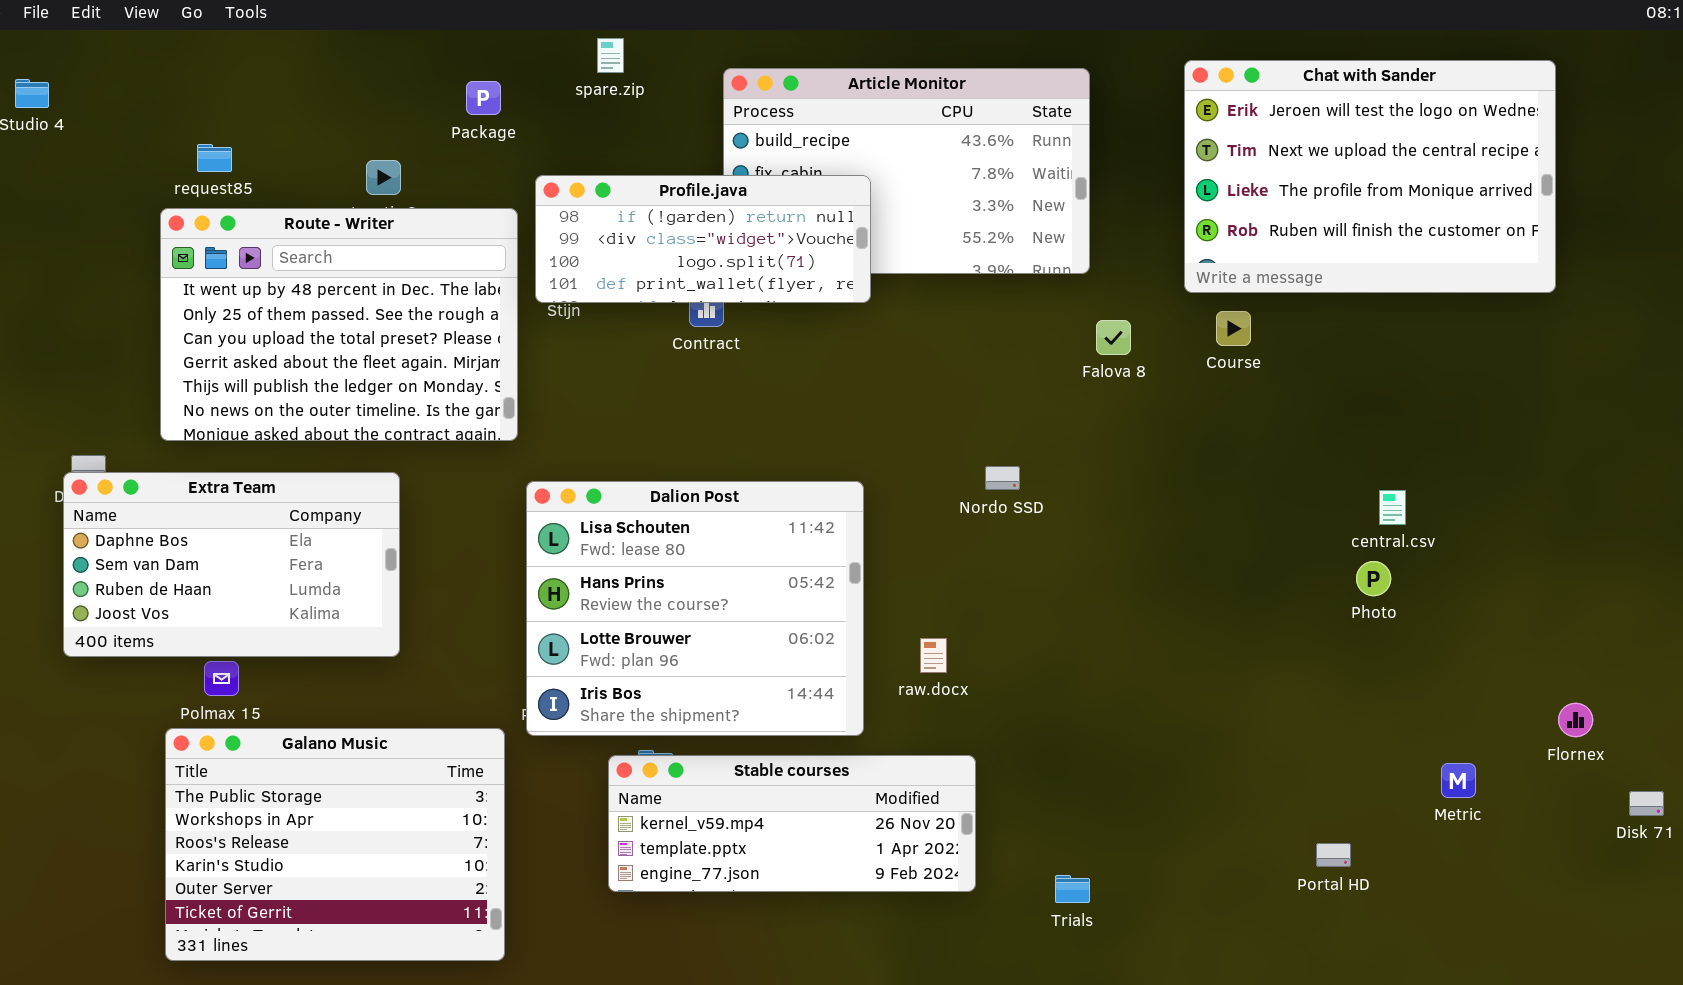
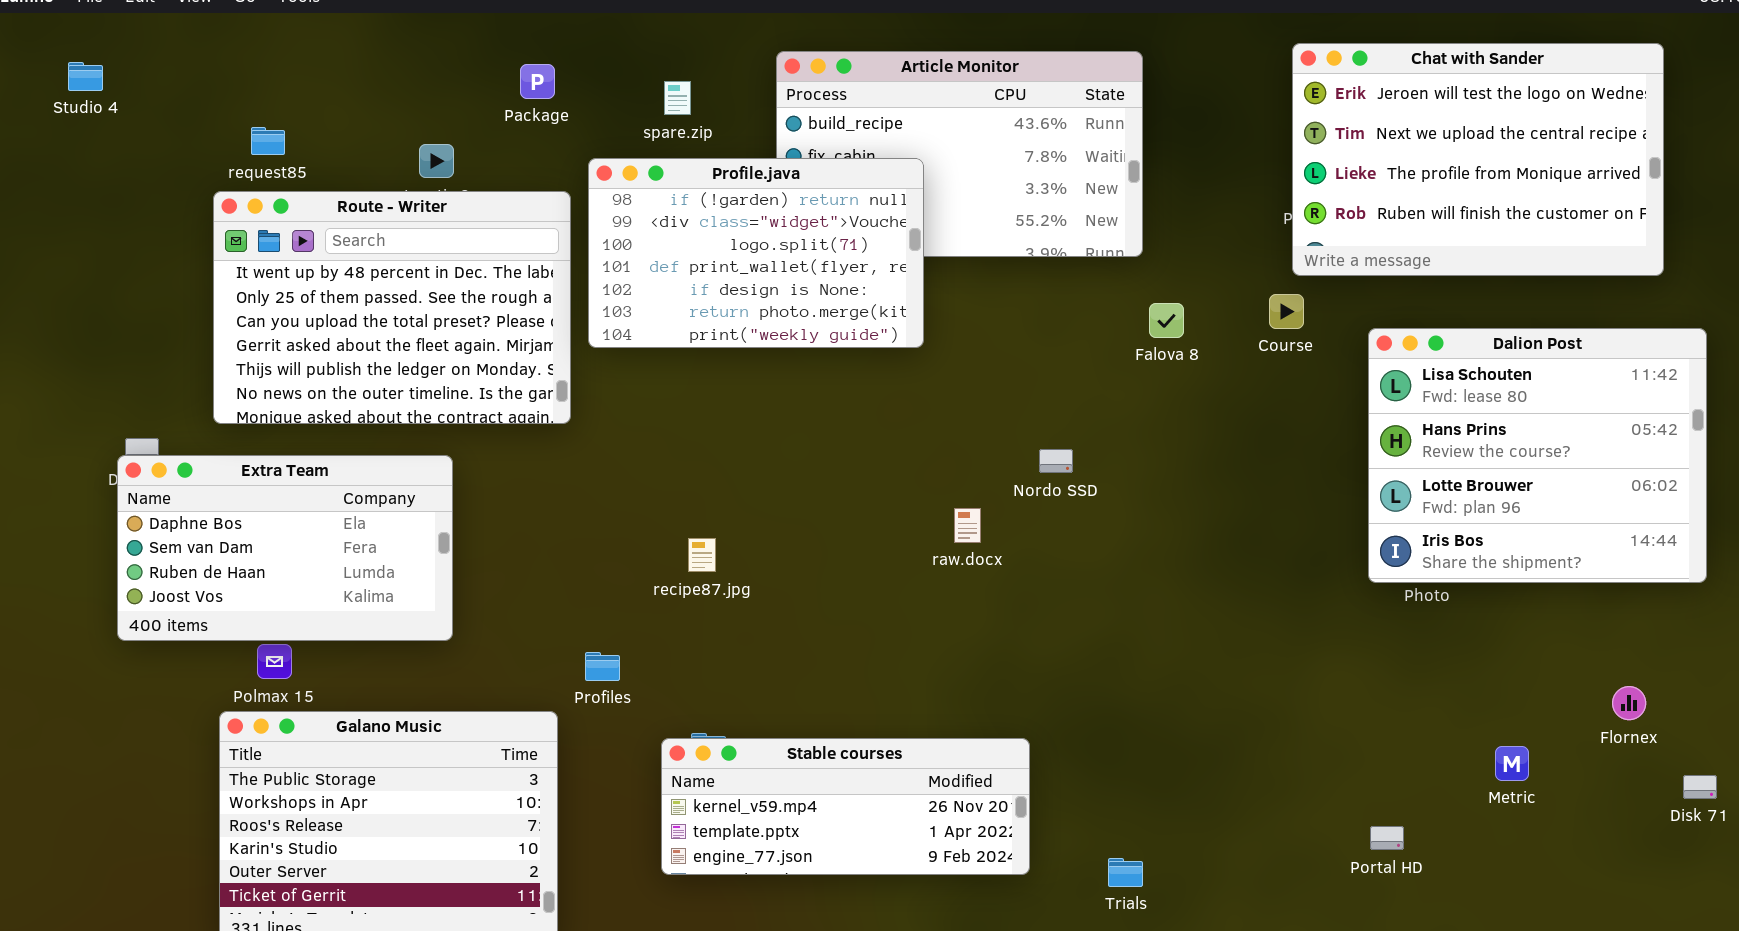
spare.zip: [597,38,624,73] -> [664,81,691,115], moved
Chat with Sander: [1184,60,1556,293] -> [1292,43,1664,276], moved
Profile.java: [535,175,871,303] -> [588,158,924,348], resized
Dalion Post: [526,481,864,736] -> [1368,328,1707,583], moved
raw.docx: [920,638,947,673] -> [954,508,981,543], moved

